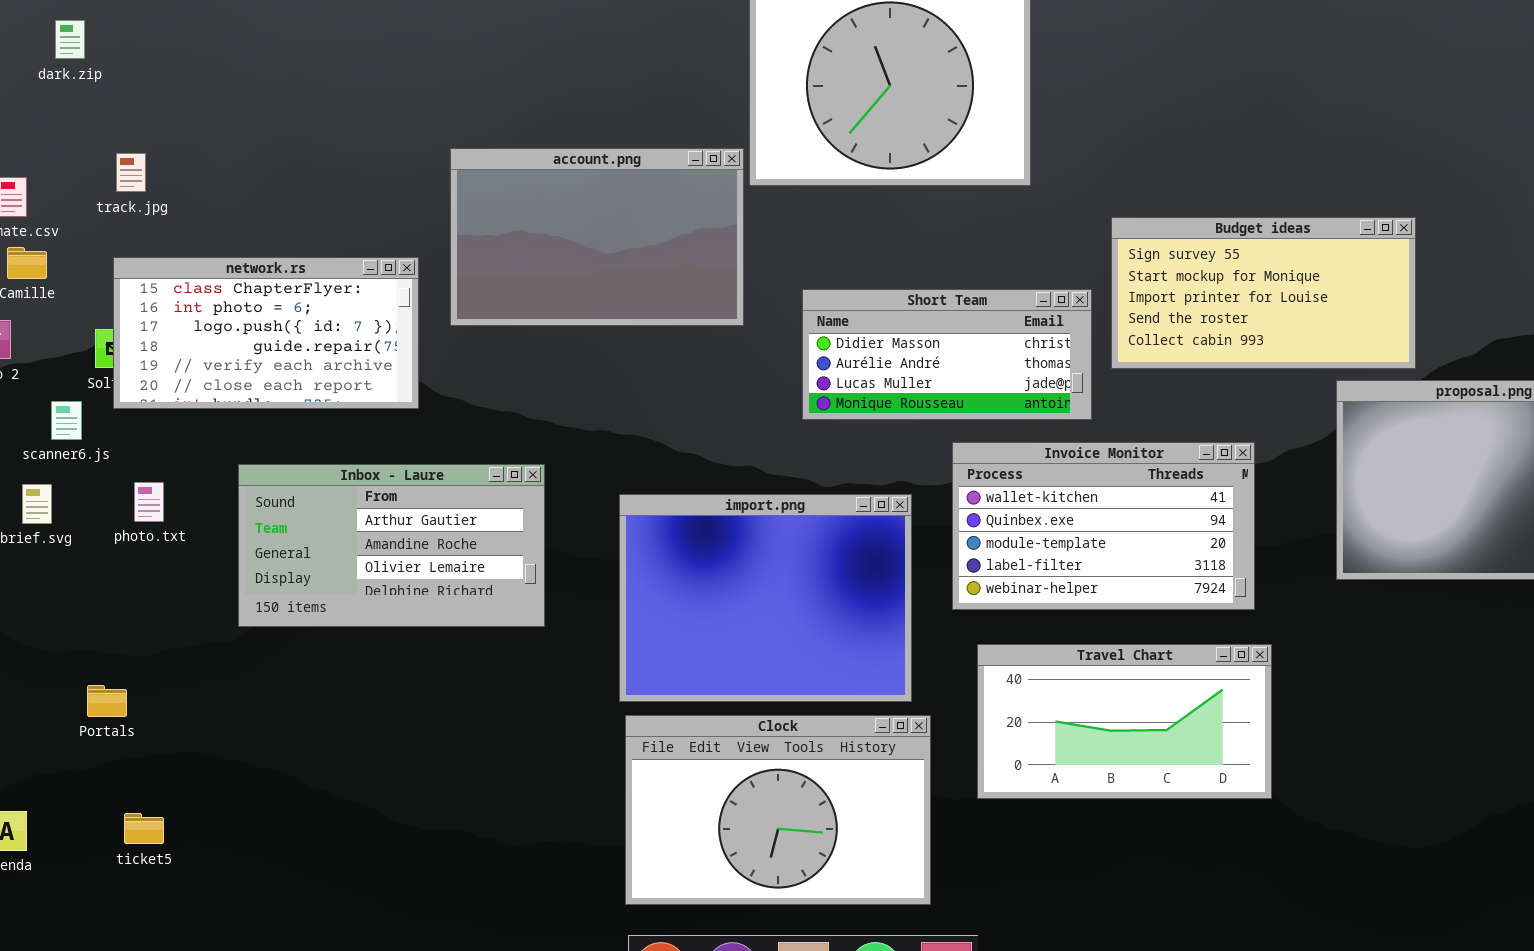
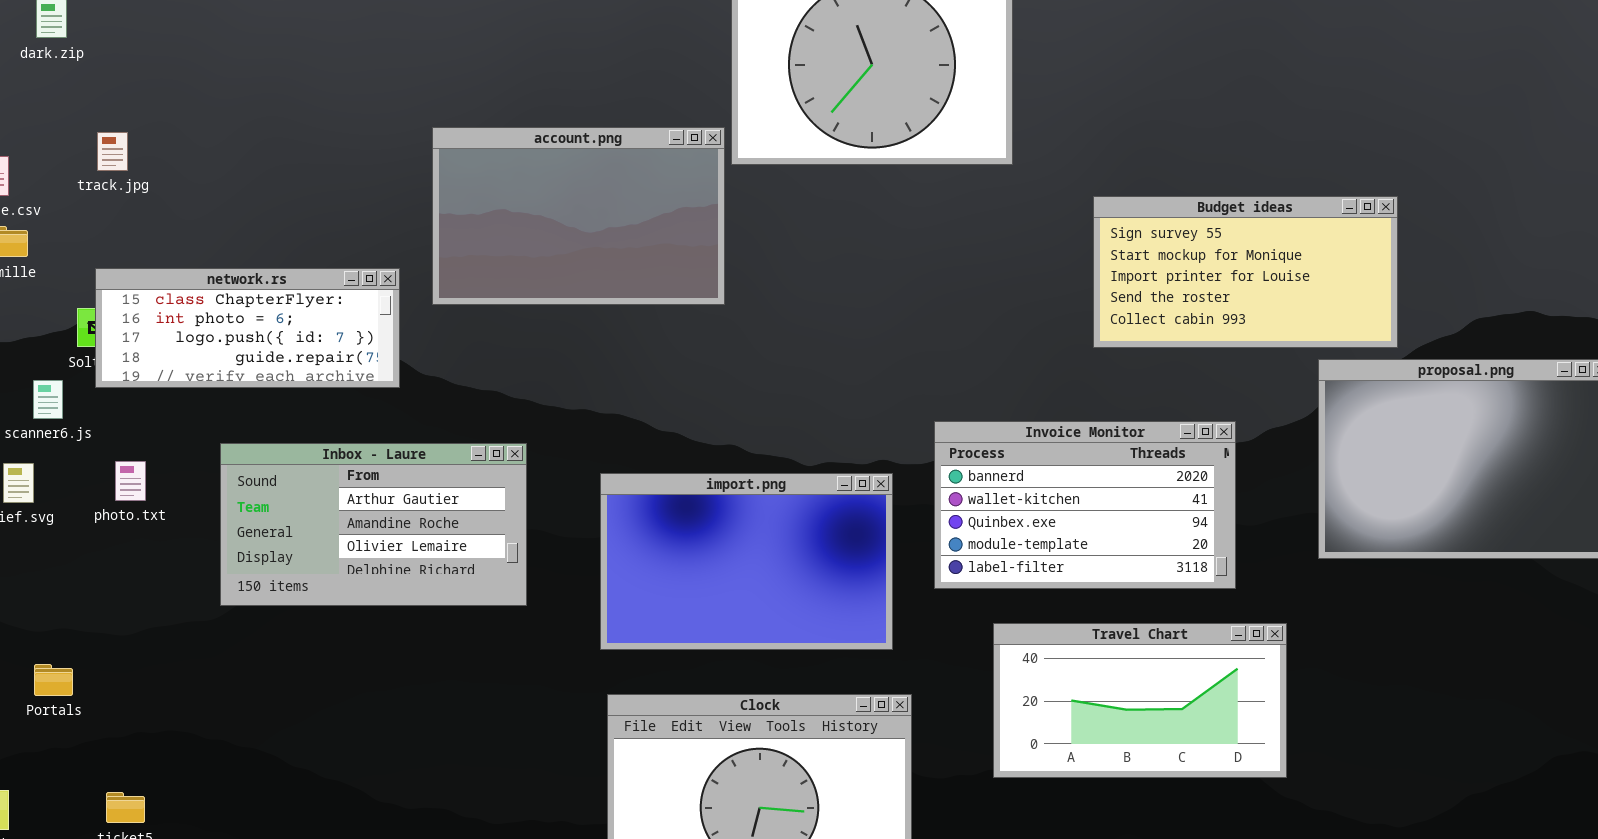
network.rs: [113,257,419,409] -> [95,268,400,388], resized
Short Team: [802,289,1092,420] -> none, closed
Invoice Monitor: [952,442,1255,610] -> [934,421,1236,589], scrolled up 1 row
import.png: [619,494,912,702] -> [600,473,893,650], resized
Travel Chart: [977,644,1272,799] -> [993,623,1287,778], moved
Portals: [87,685,127,717] -> [34,664,73,696], moved

